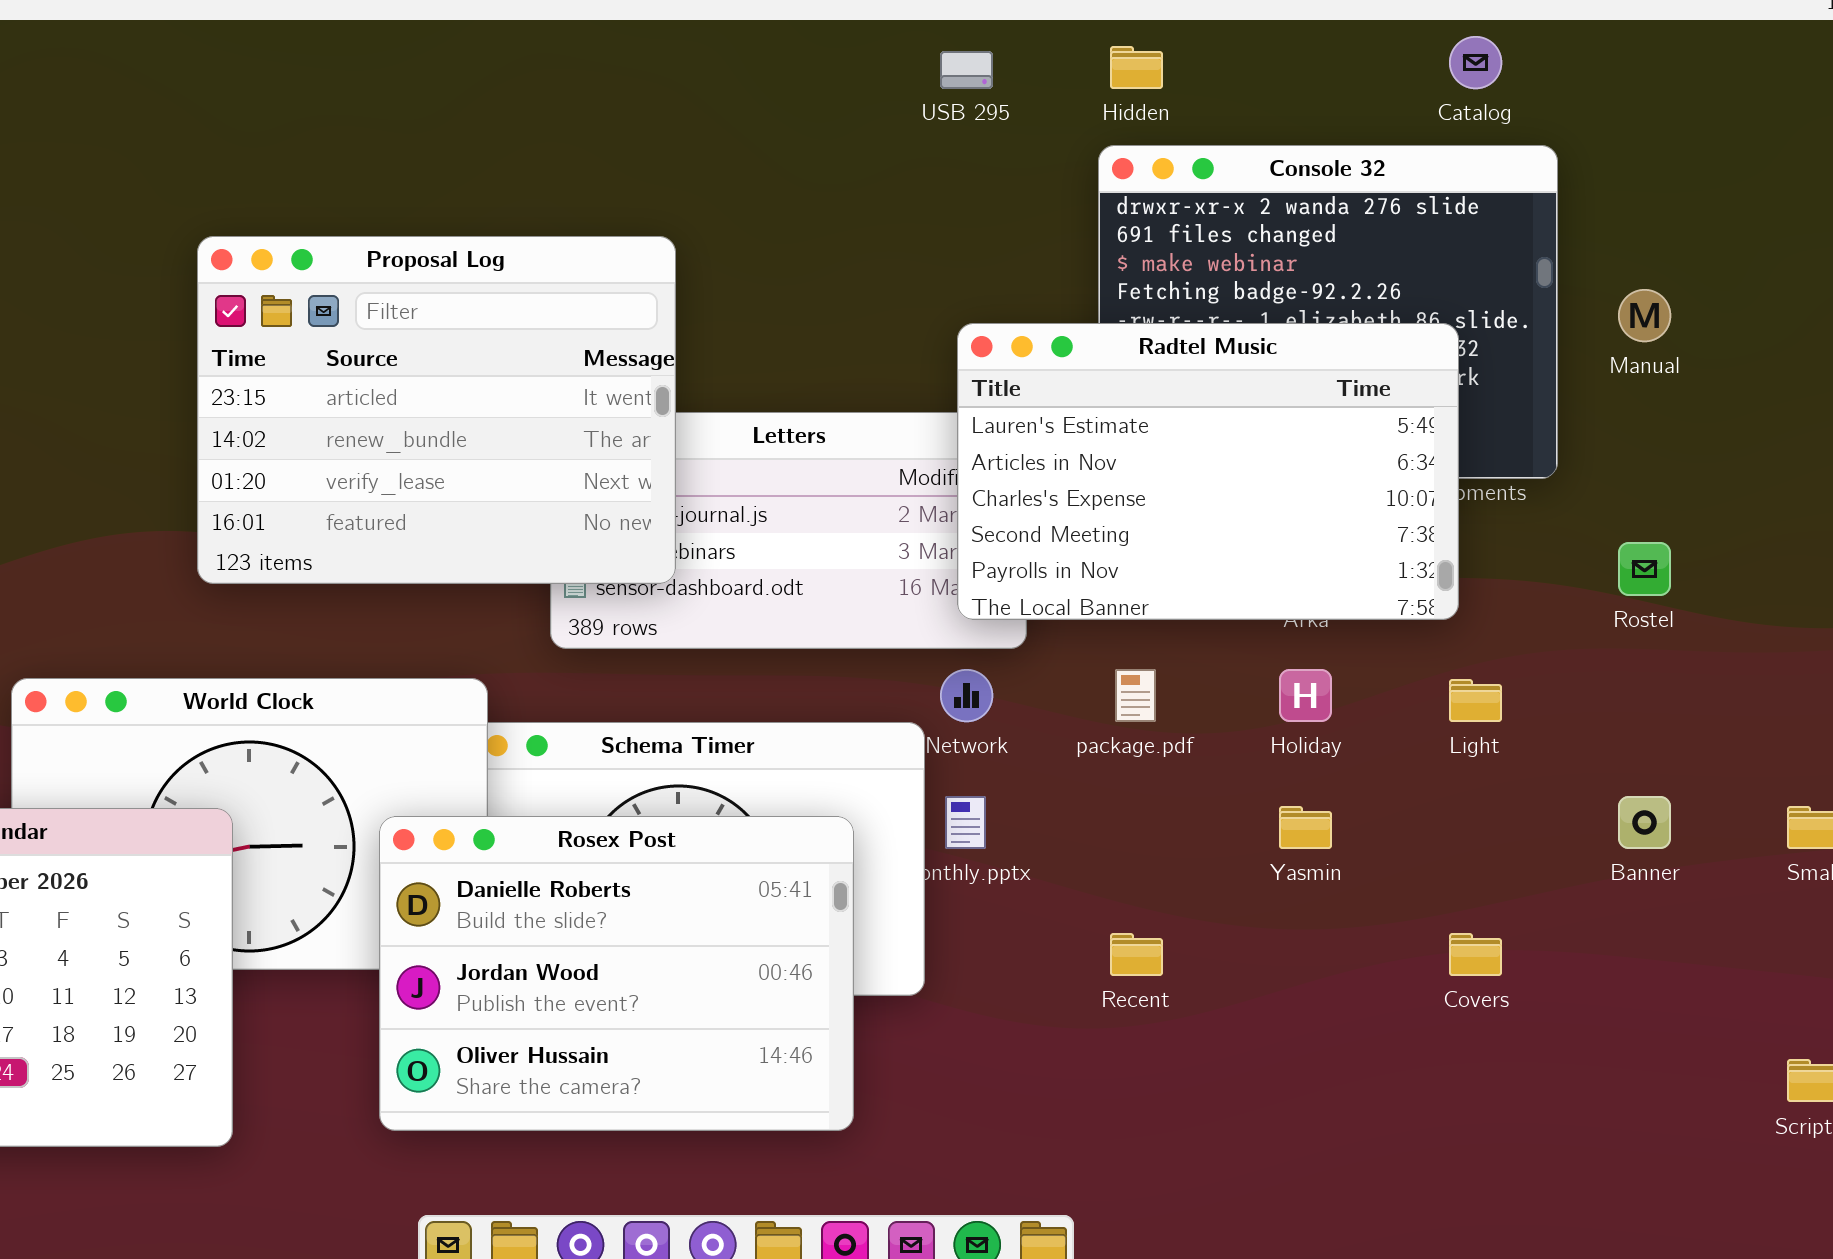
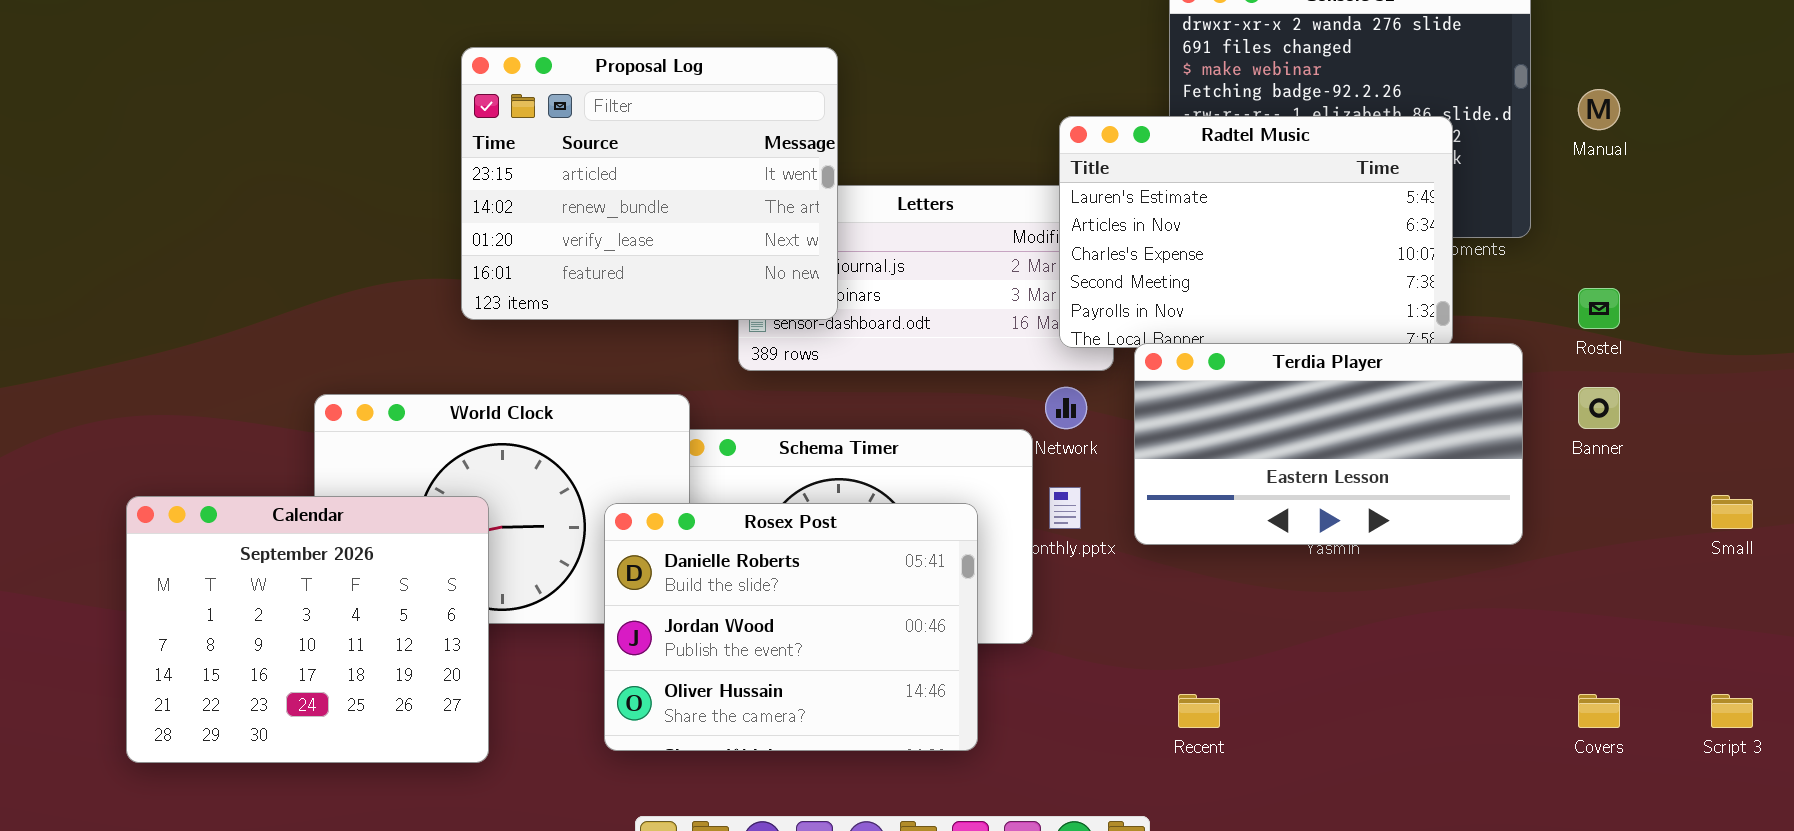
Terdia Player: none -> [1134,343,1523,545], opened
Banner: [1618,796,1671,849] -> [1578,387,1620,429], moved
Recent: [1110,933,1163,976] -> [1178,694,1220,728], moved
Covers: [1449,933,1502,976] -> [1578,694,1620,728], moved

